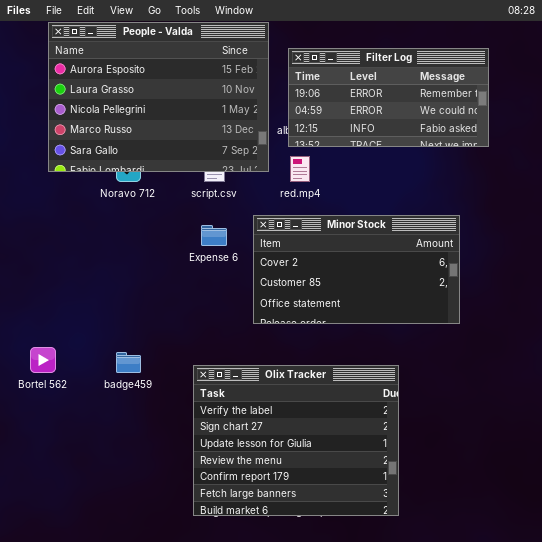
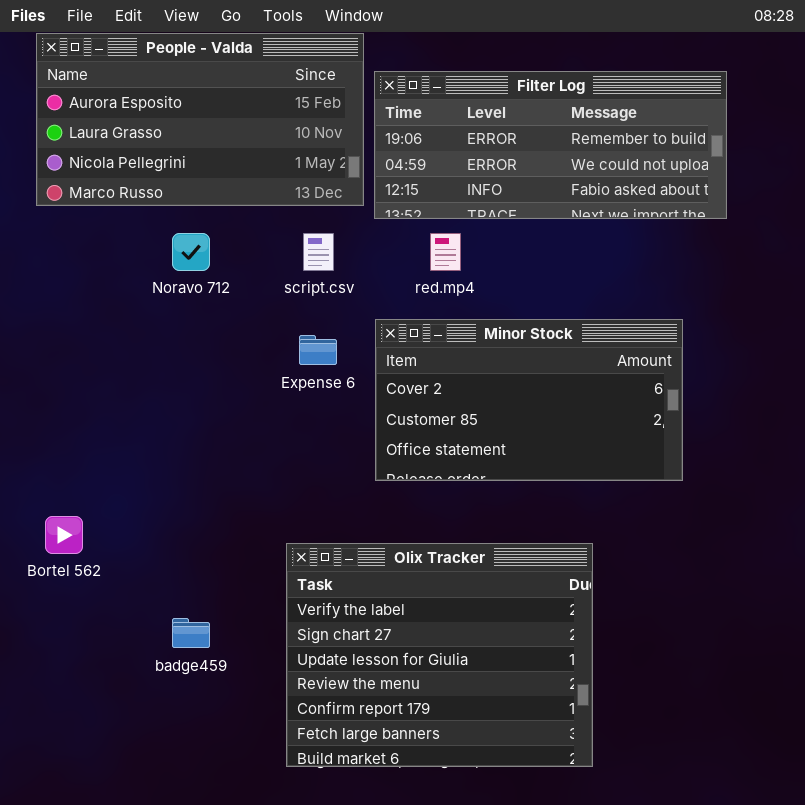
People - Valda: [48,22,269,172] -> [36,33,364,206], moved, resized
Filter Log: [288,48,489,147] -> [374,71,727,219], resized
badge459: [116,352,141,373] -> [172,618,210,648], moved

